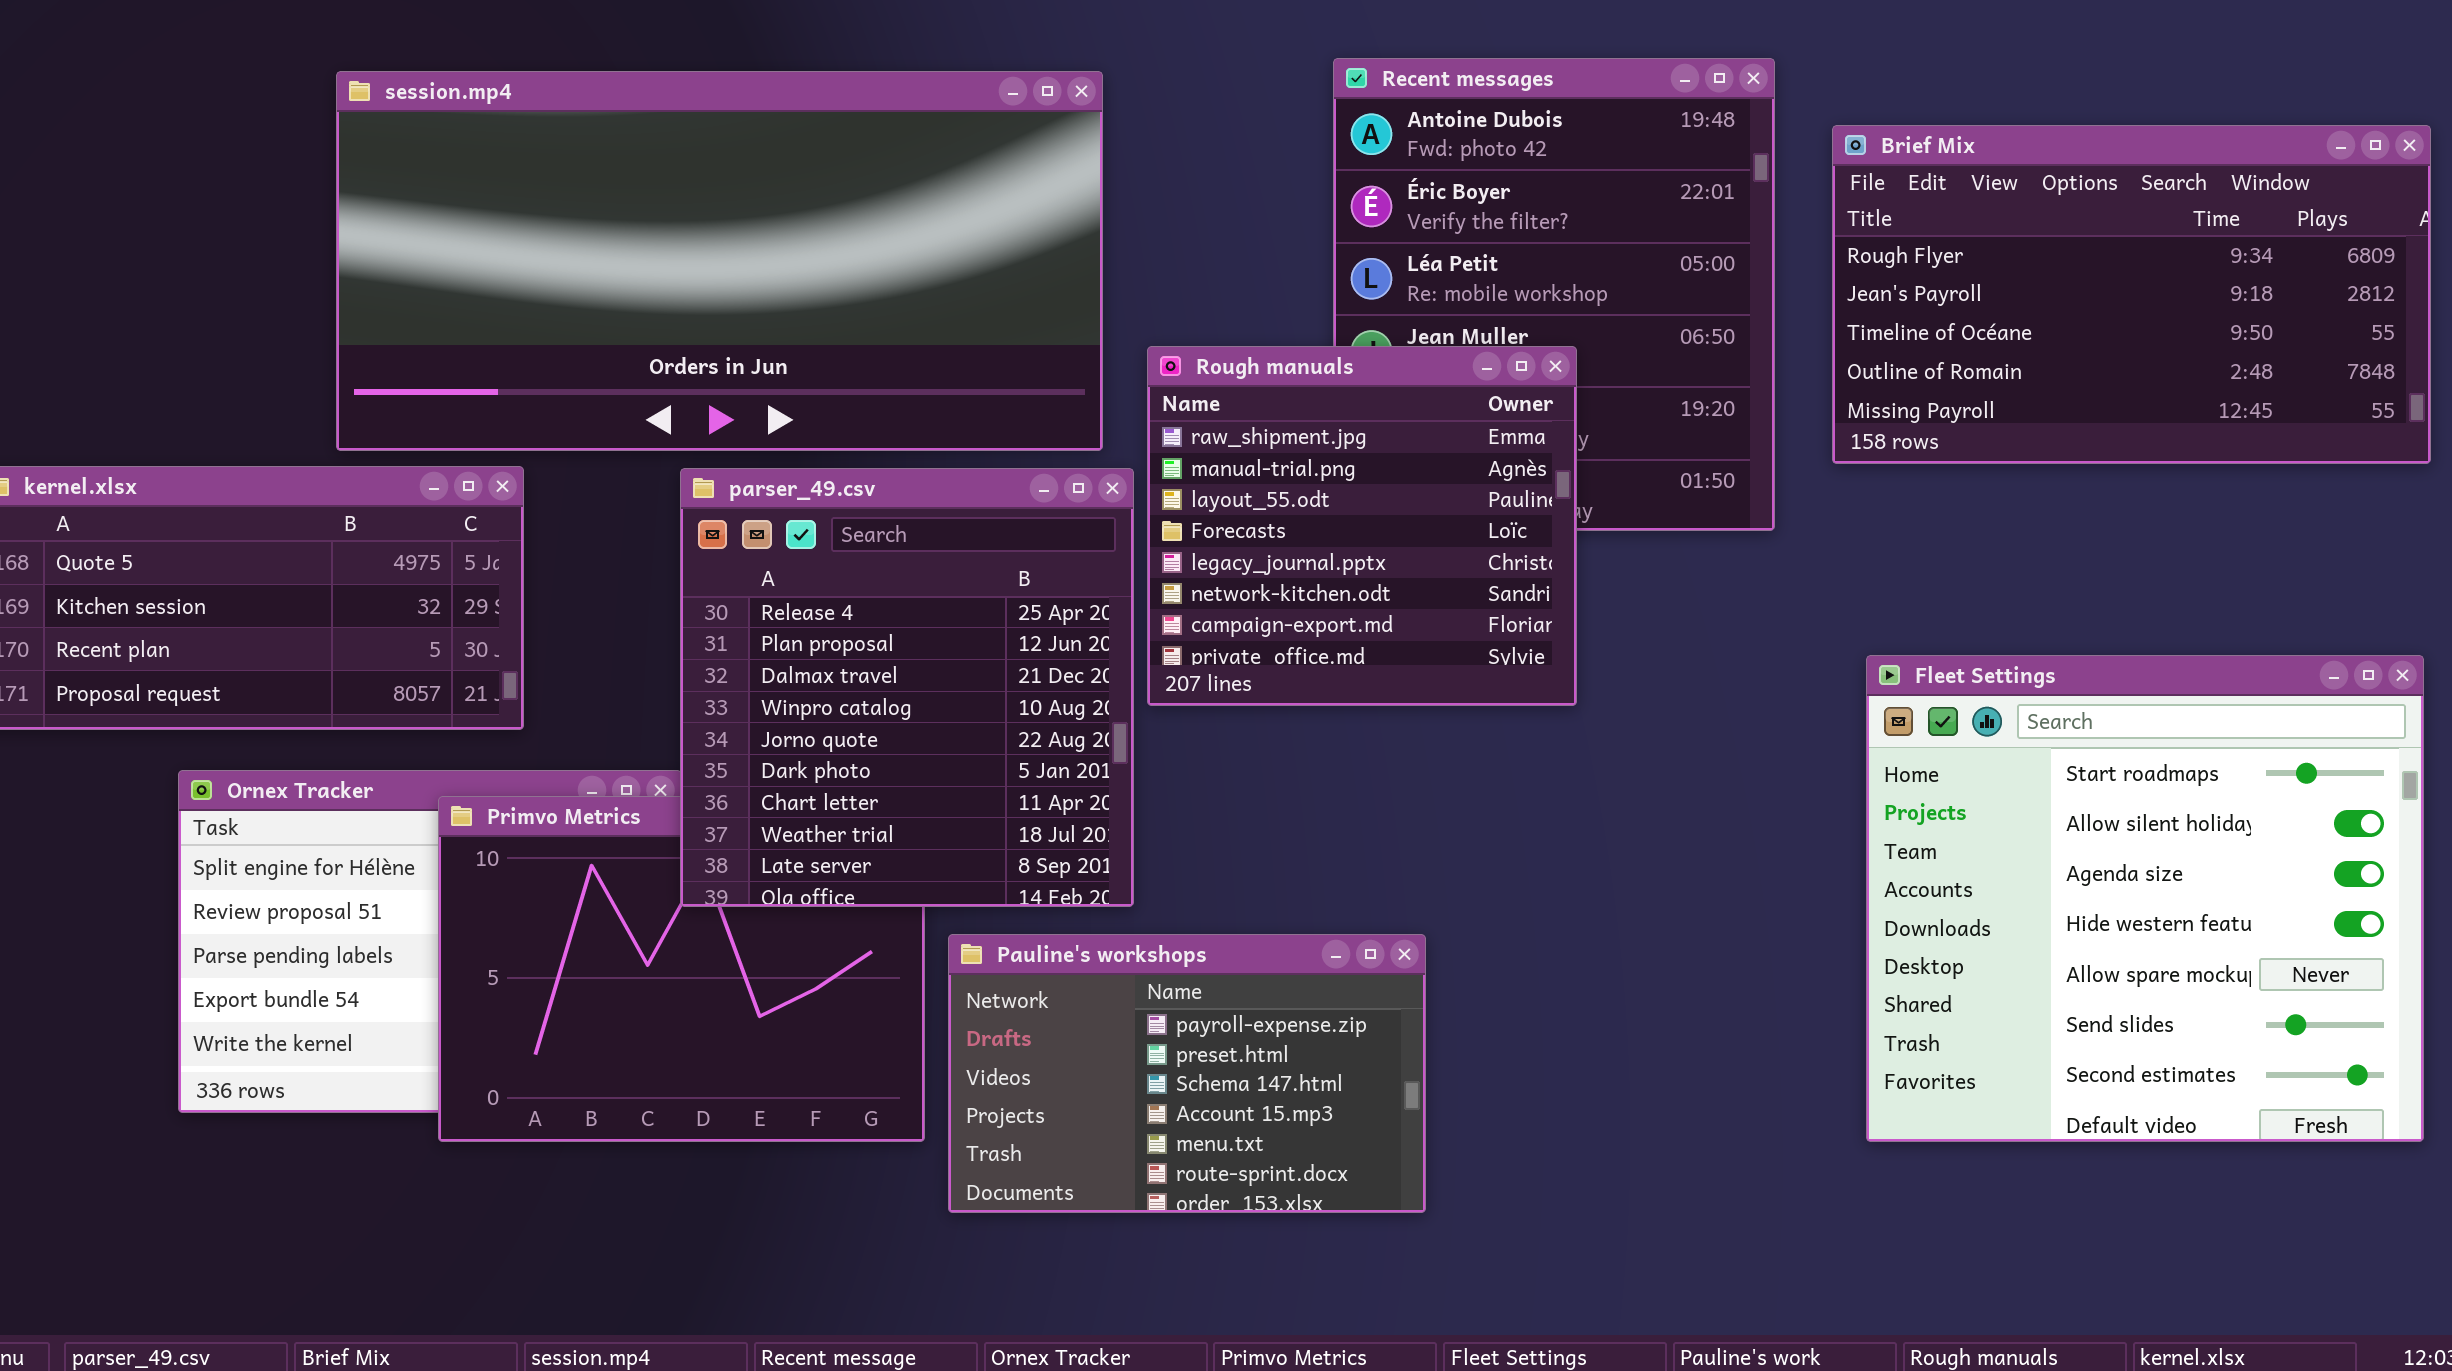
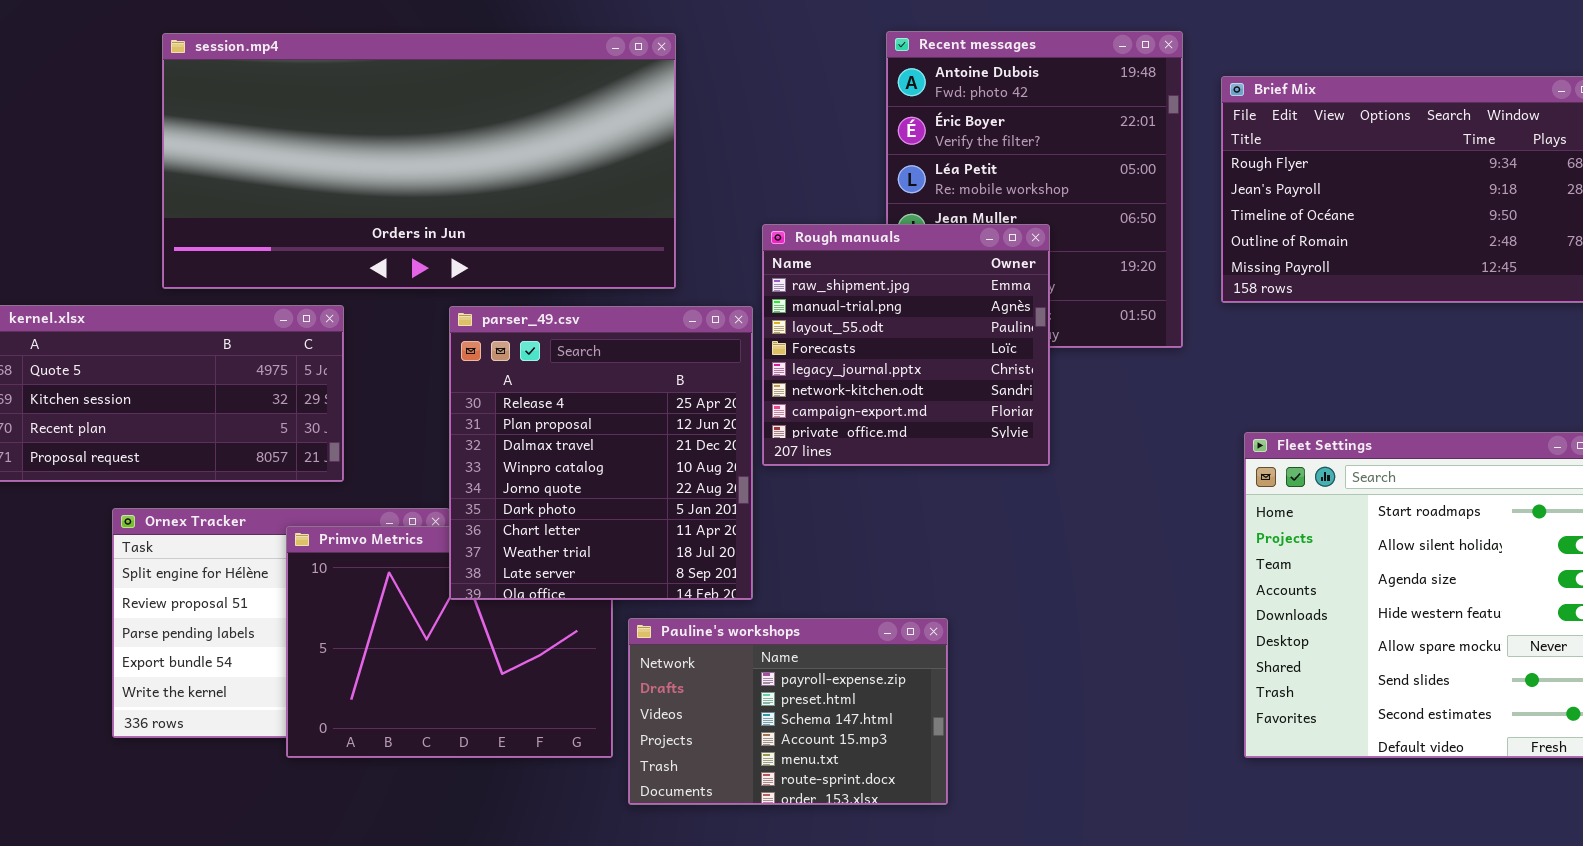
session.mp4: [336,71,1103,451] -> [162,33,676,289], moved

